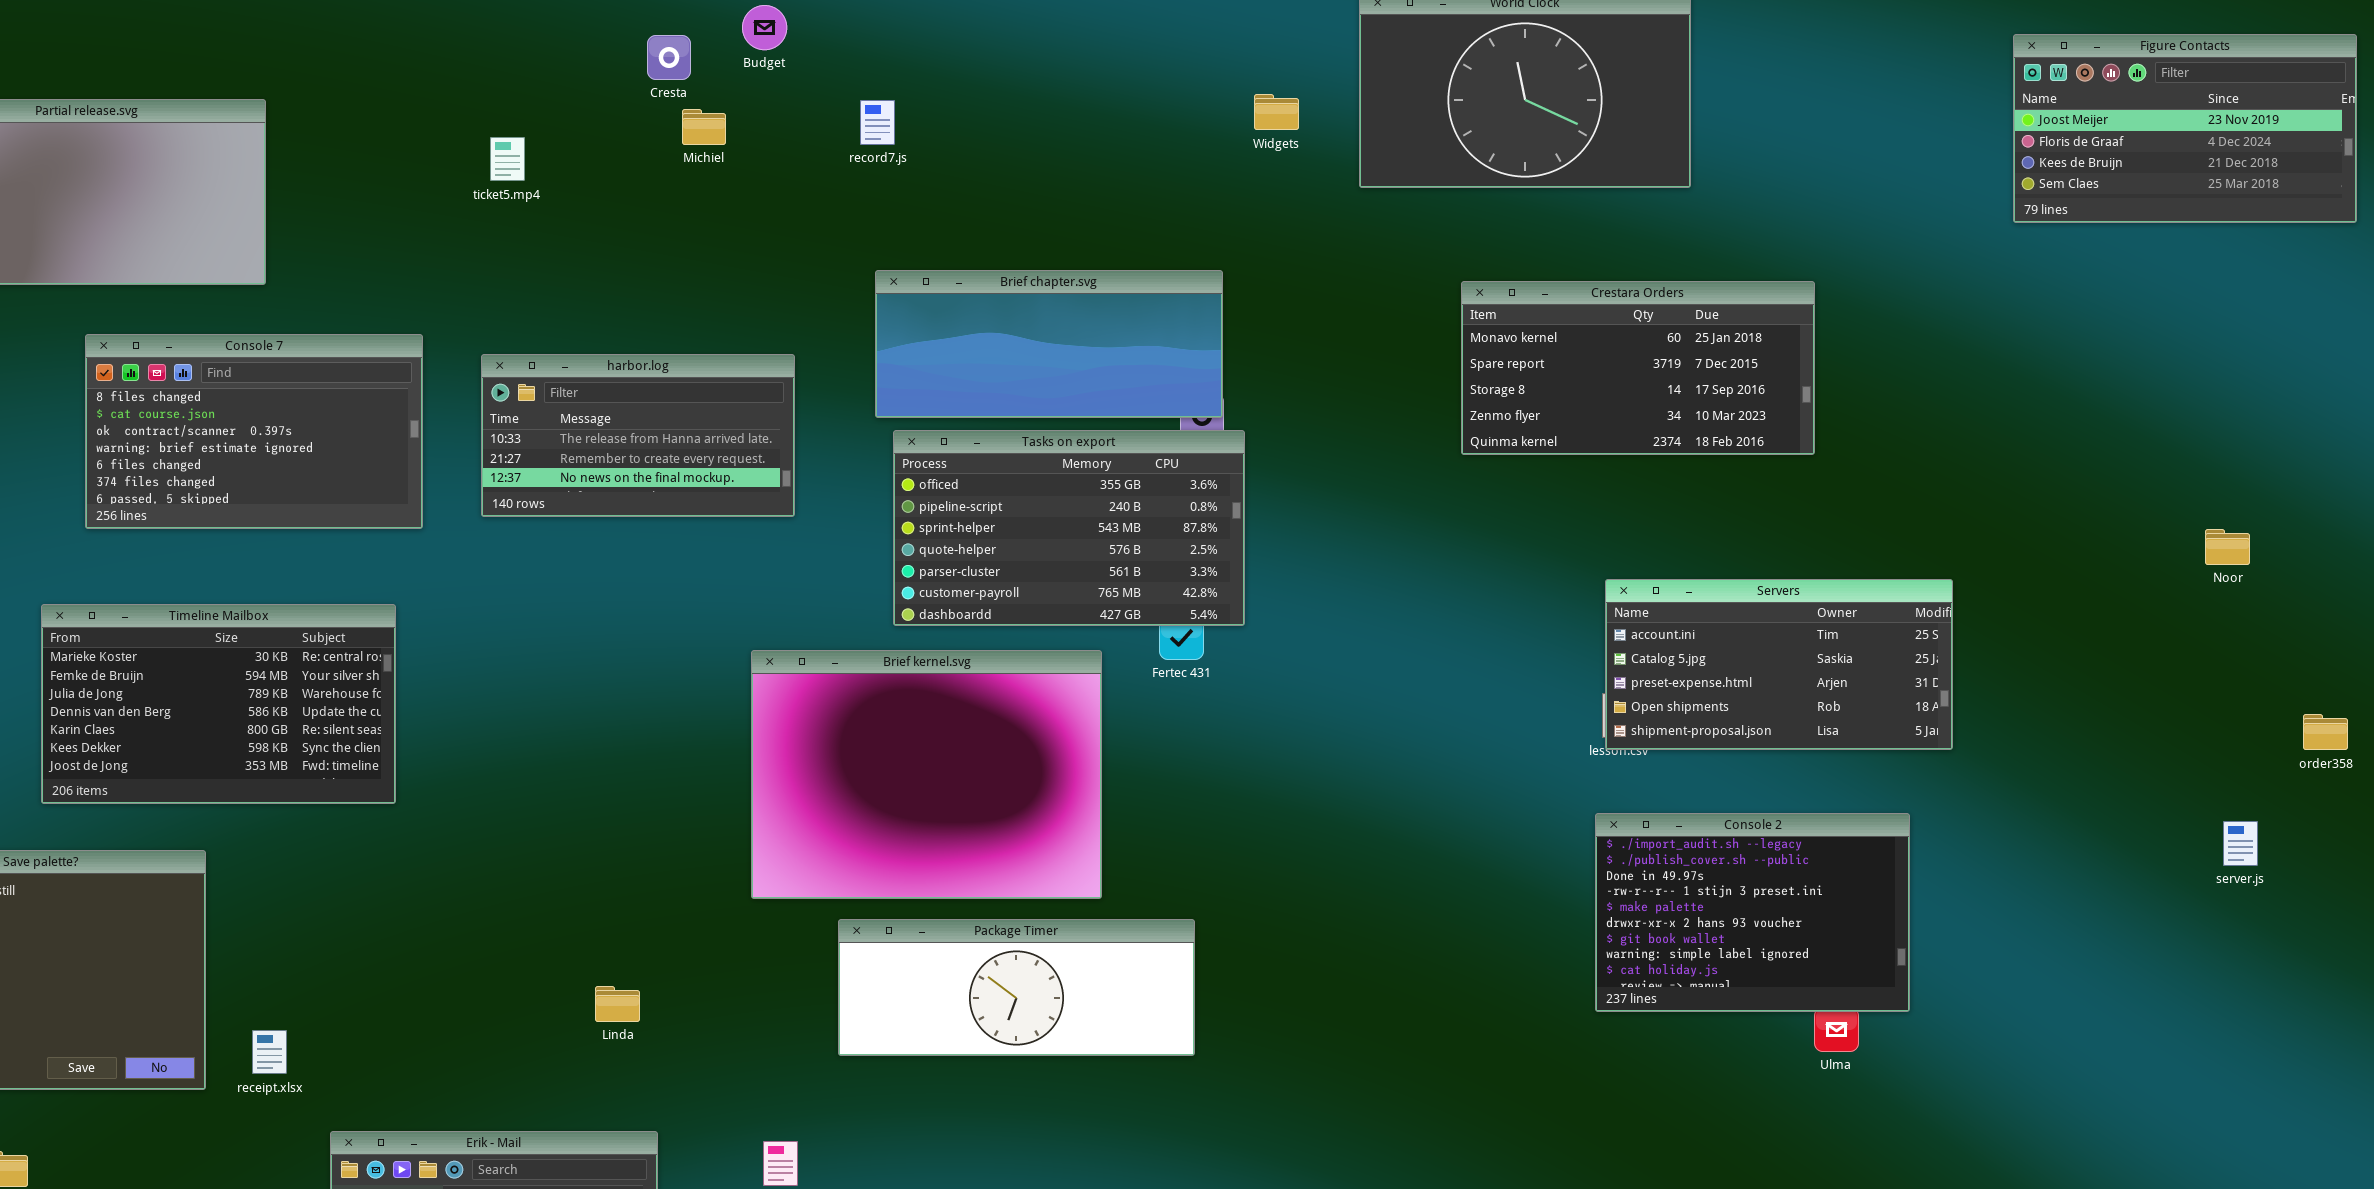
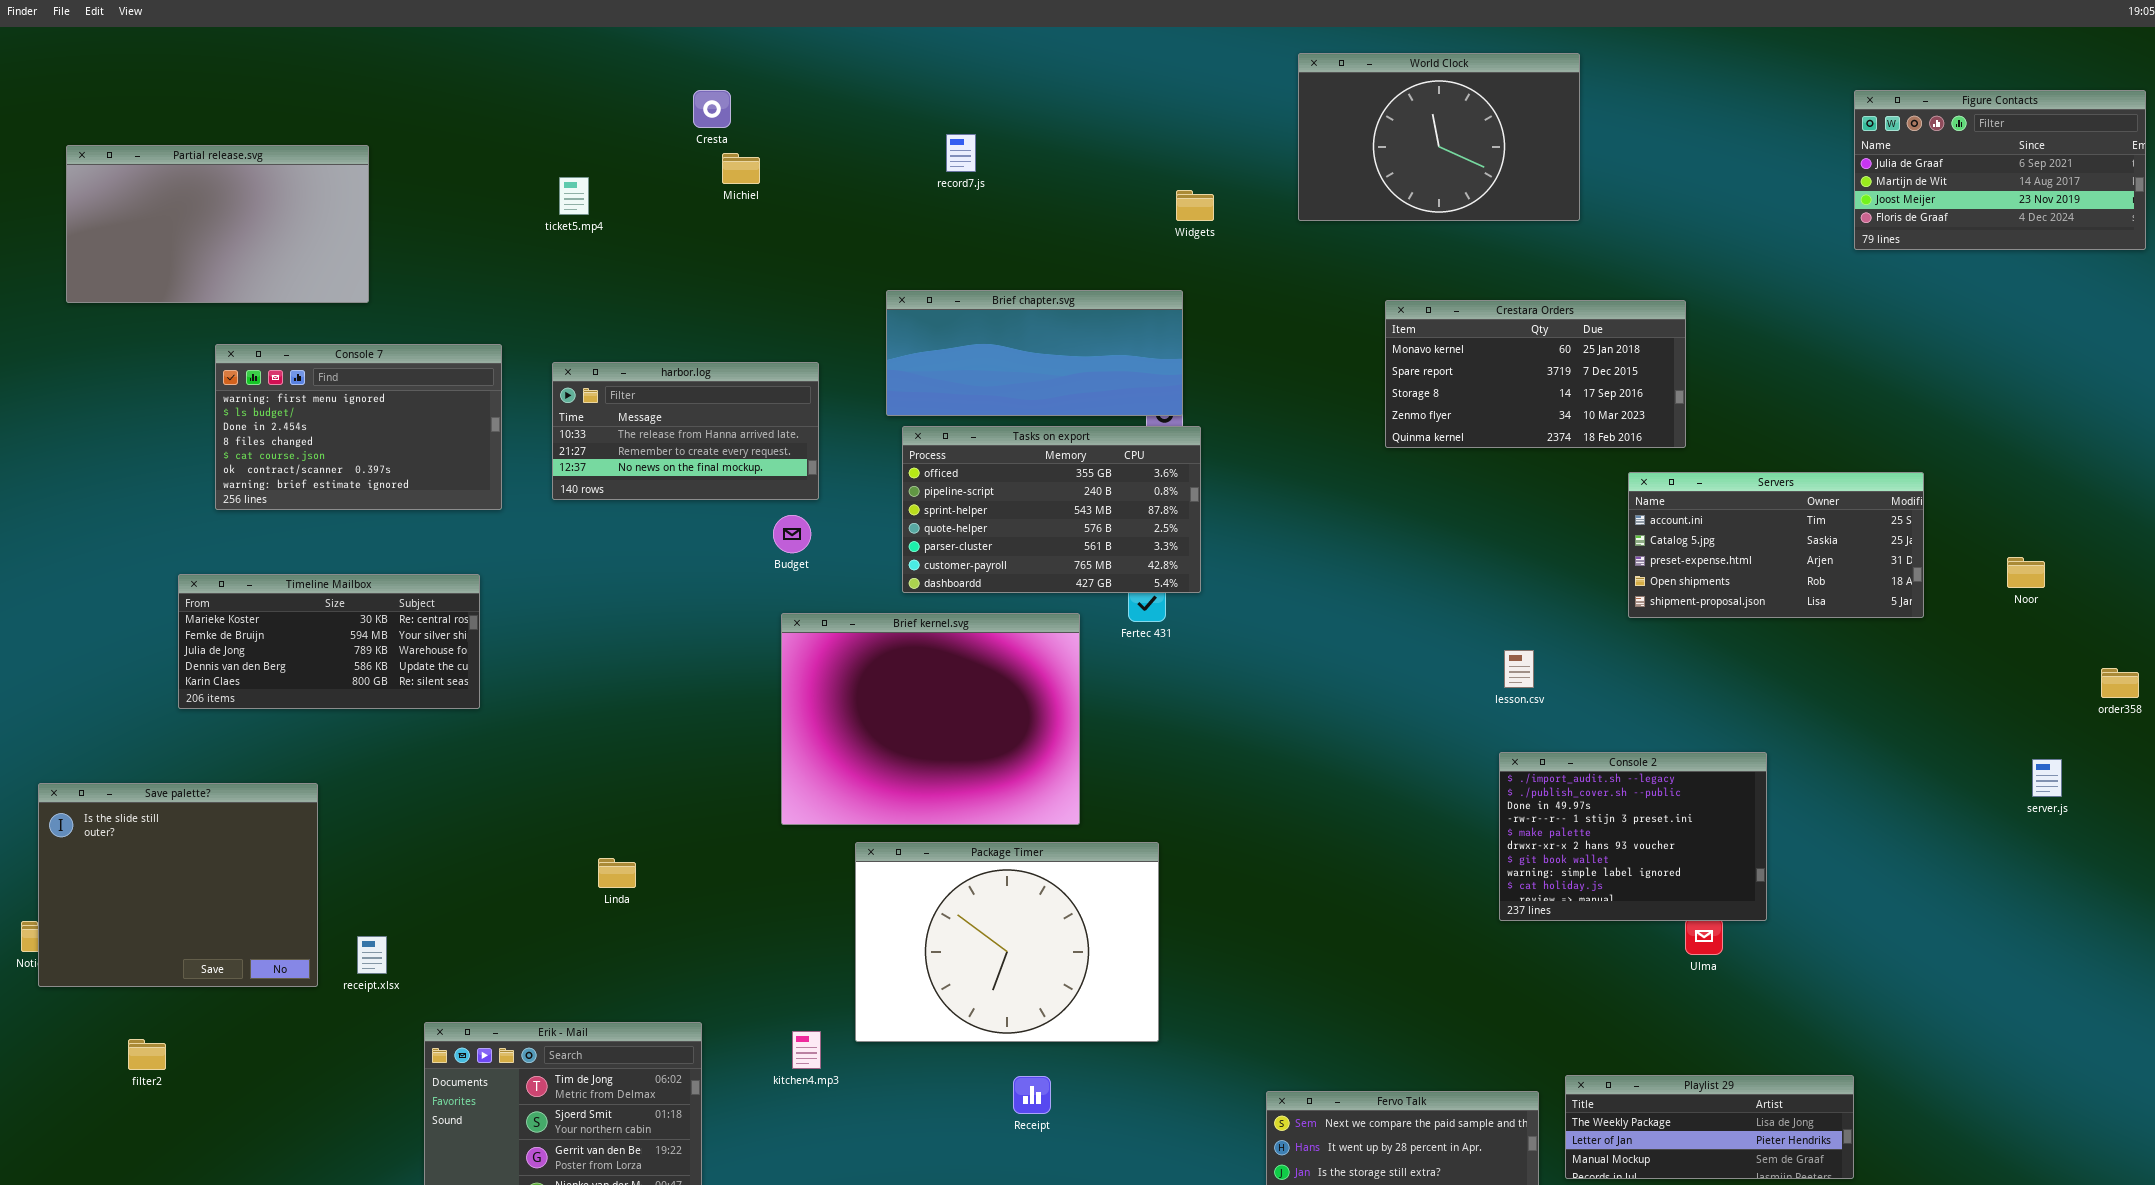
Budget: [742,5,787,50] -> [773,515,811,553], moved
Figure Contacts: [2013,34,2357,223] -> [1854,90,2146,250], scrolled up 2 rows
Widgets: [1254,94,1299,130] -> [1176,190,1214,221], moved
record7.js: [860,100,895,145] -> [946,134,976,172], moved
Console 7: [85,334,423,529] -> [215,344,502,510], scrolled up 3 rows
Noor: [2205,529,2250,565] -> [2007,557,2045,588], moved
Servers: [1605,579,1953,750] -> [1628,472,1924,618], moved
Timeline Mailbox: [41,604,396,804] -> [178,574,480,709], resized
Package Timer: [838,919,1195,1056] -> [855,842,1159,1042], resized
Linda: [595,986,640,1022] -> [598,858,636,888], moved

